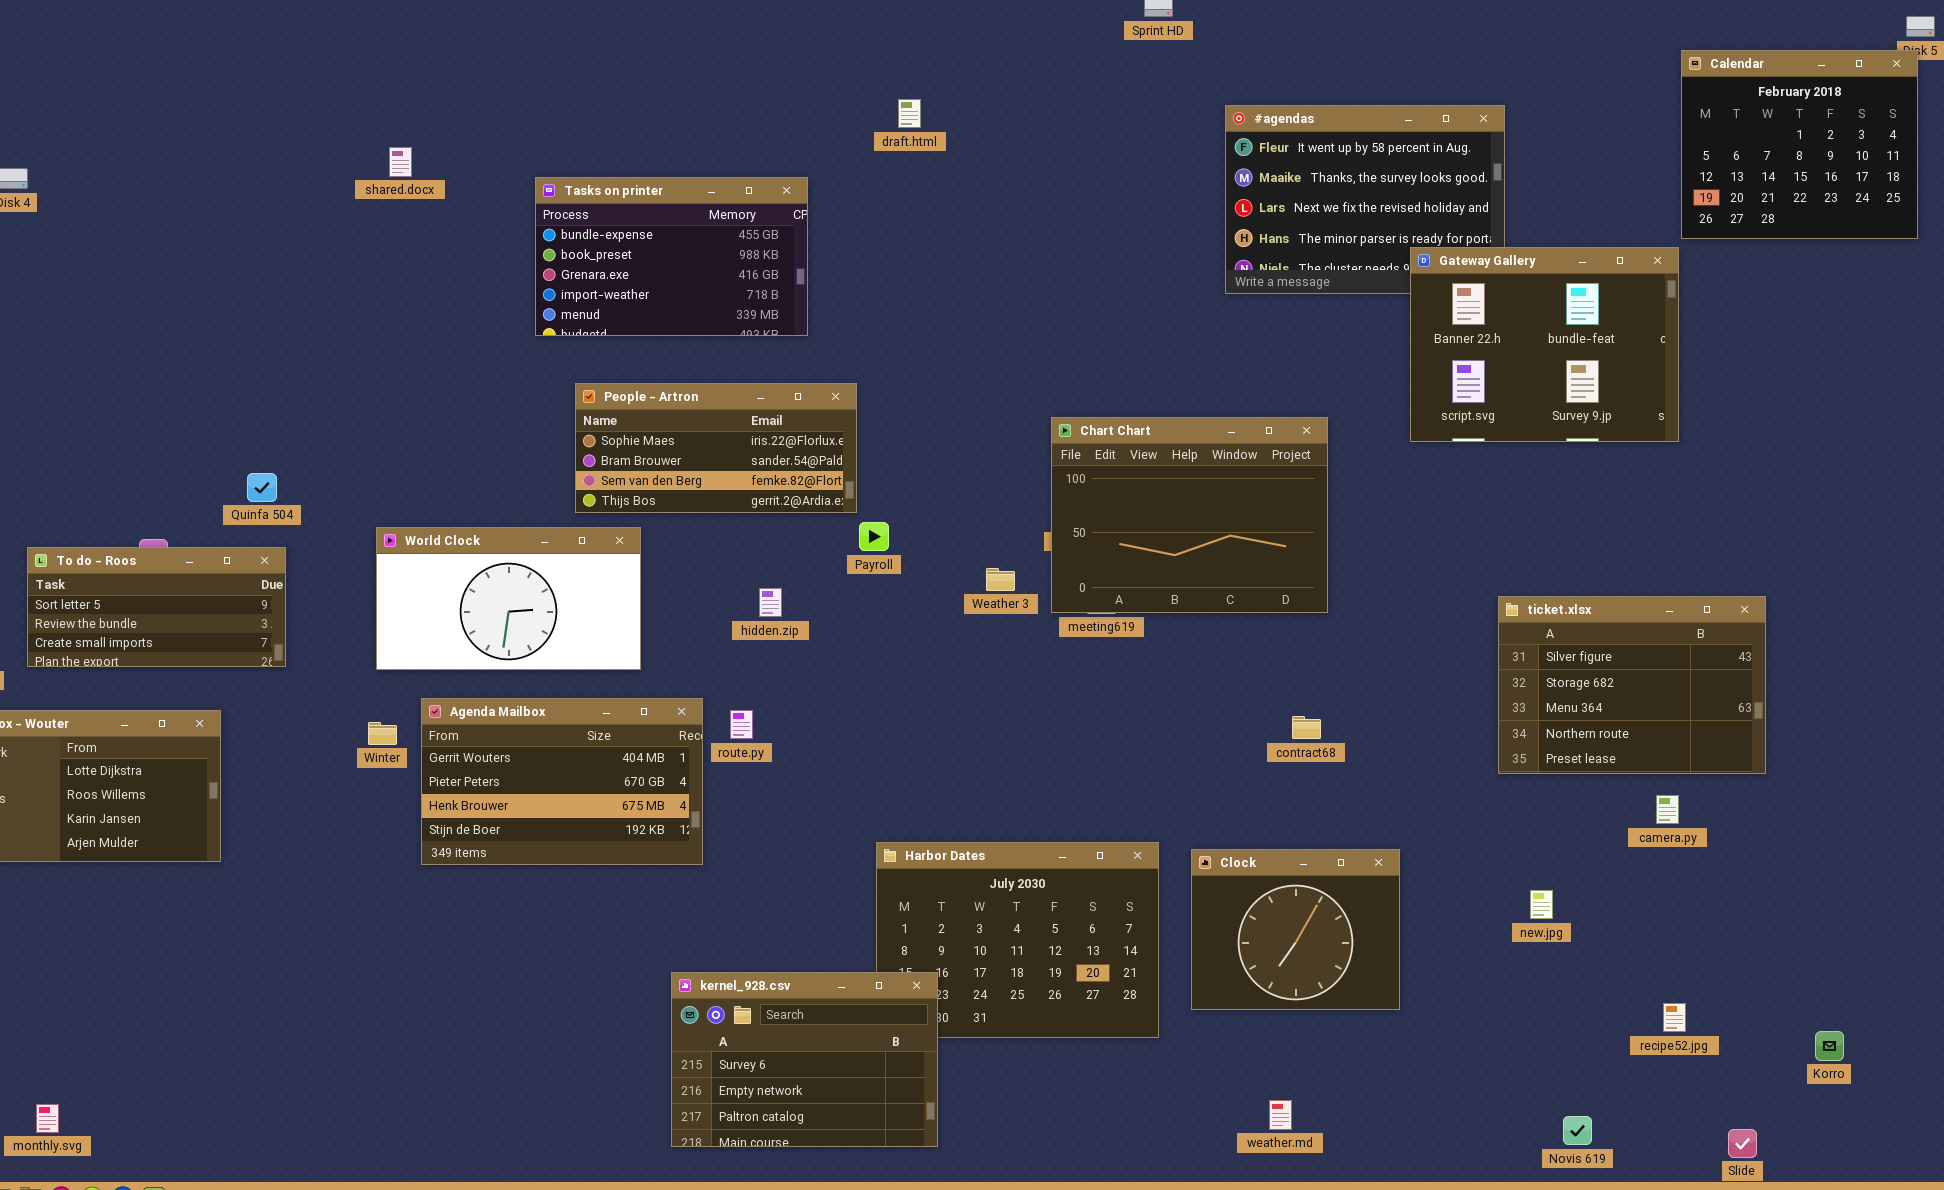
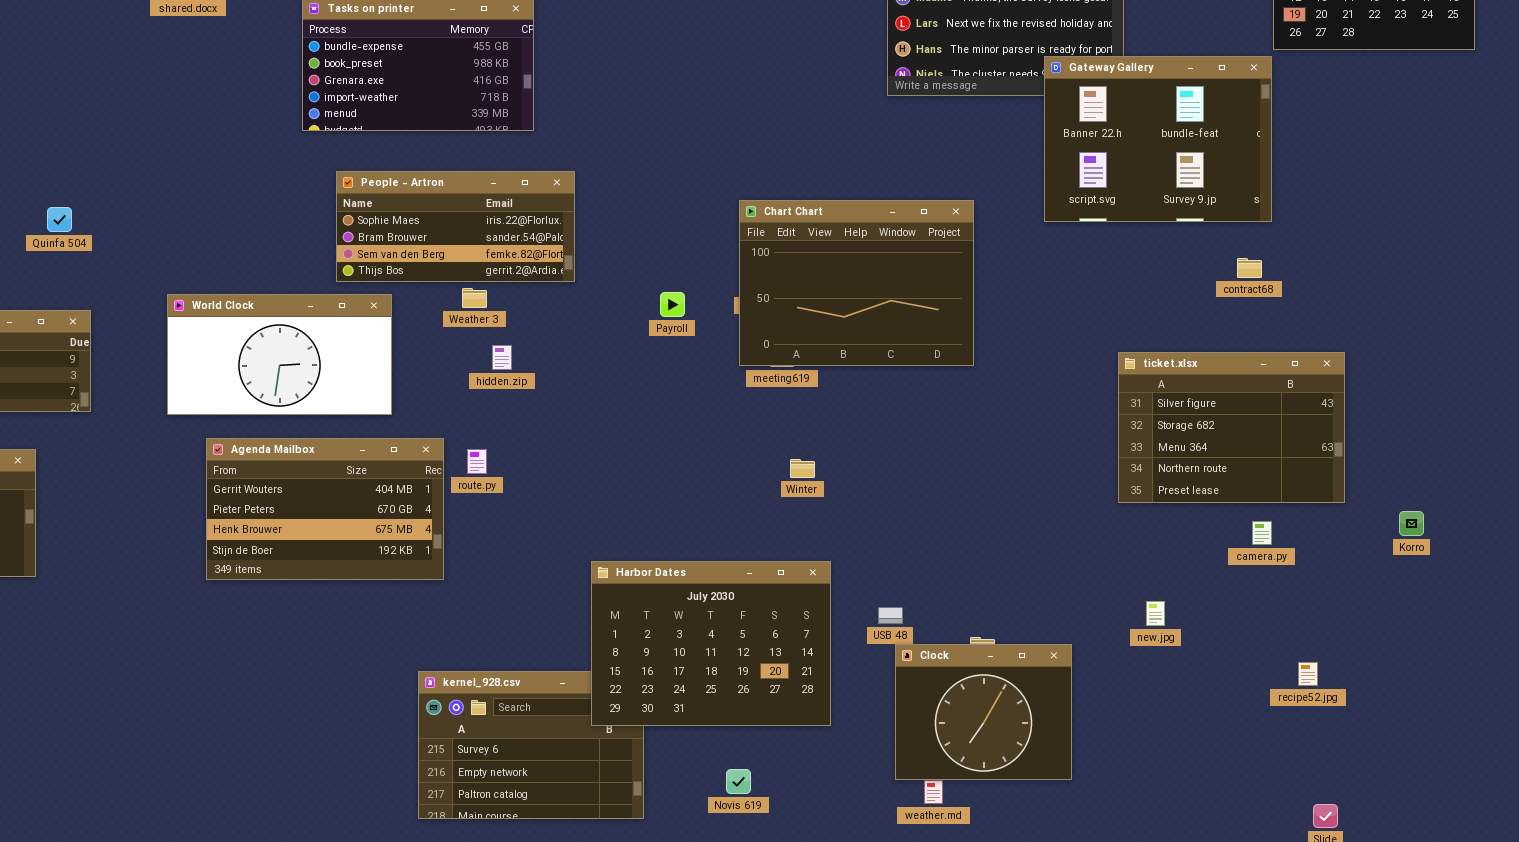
Quinfa 504: [247,473,277,502] -> [47,207,72,232], moved
Payroll: [859,522,889,551] -> [660,292,685,317], moved
Weather 3: [986,568,1015,591] -> [462,288,487,308], moved
contract68: [1292,716,1321,739] -> [1237,258,1262,278], moved
Winter: [368,722,397,745] -> [790,459,815,478], moved
Harbor Dates: [876,842,1159,1038] -> [591,561,831,726], raised
Clock: [1191,849,1400,1010] -> [895,644,1072,780], moved
recipe52.jpg: [1663,1003,1686,1032] -> [1298,662,1318,686], moved
Korro: [1815,1031,1844,1061] -> [1399,511,1424,536], moved
Novis 619: [1563,1116,1592,1145] -> [726,769,751,794], moved

